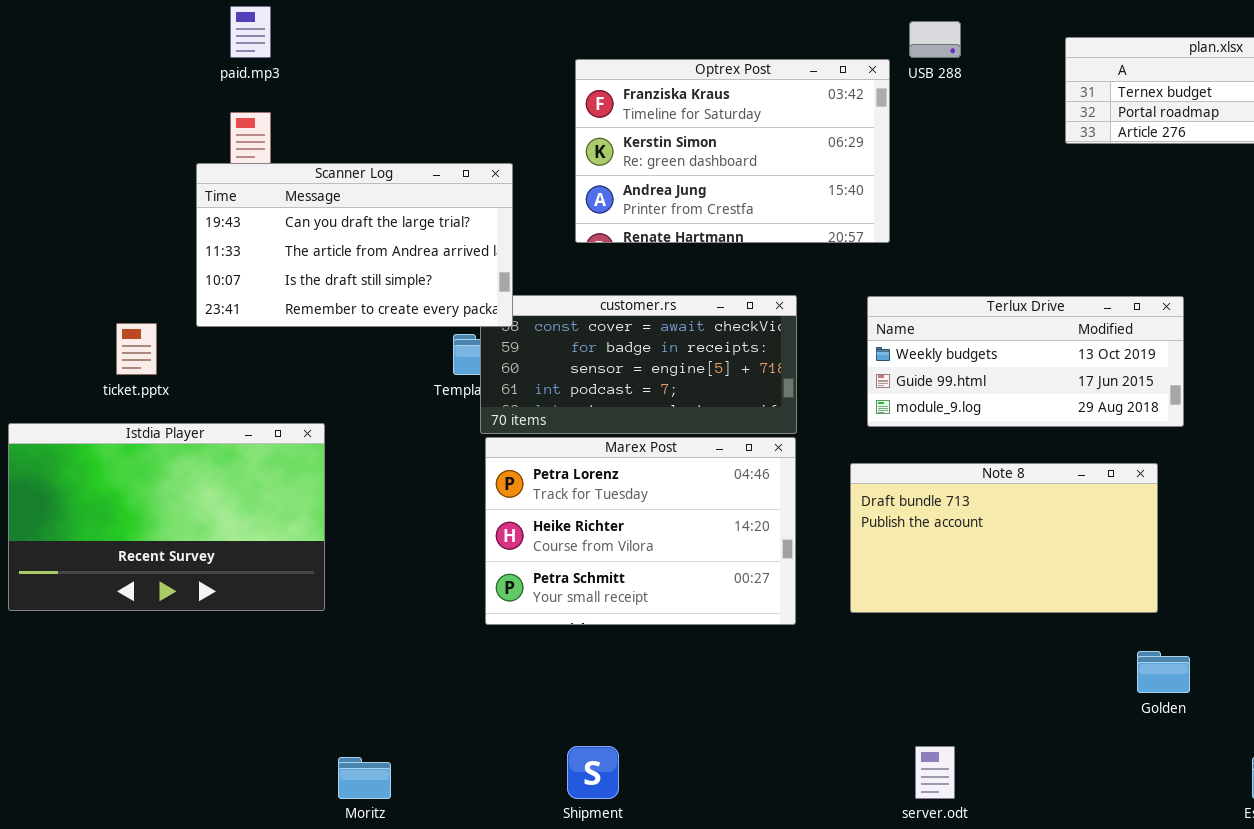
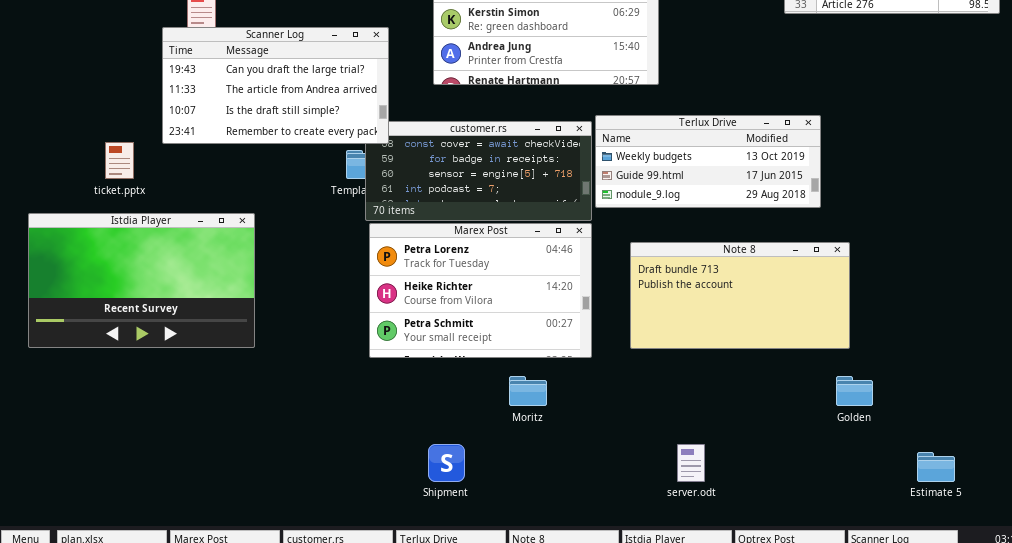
Terlux Drive: [867,296,1184,427] -> [595,115,821,208], moved
Moritz: [338,757,391,799] -> [509,376,547,406], moved

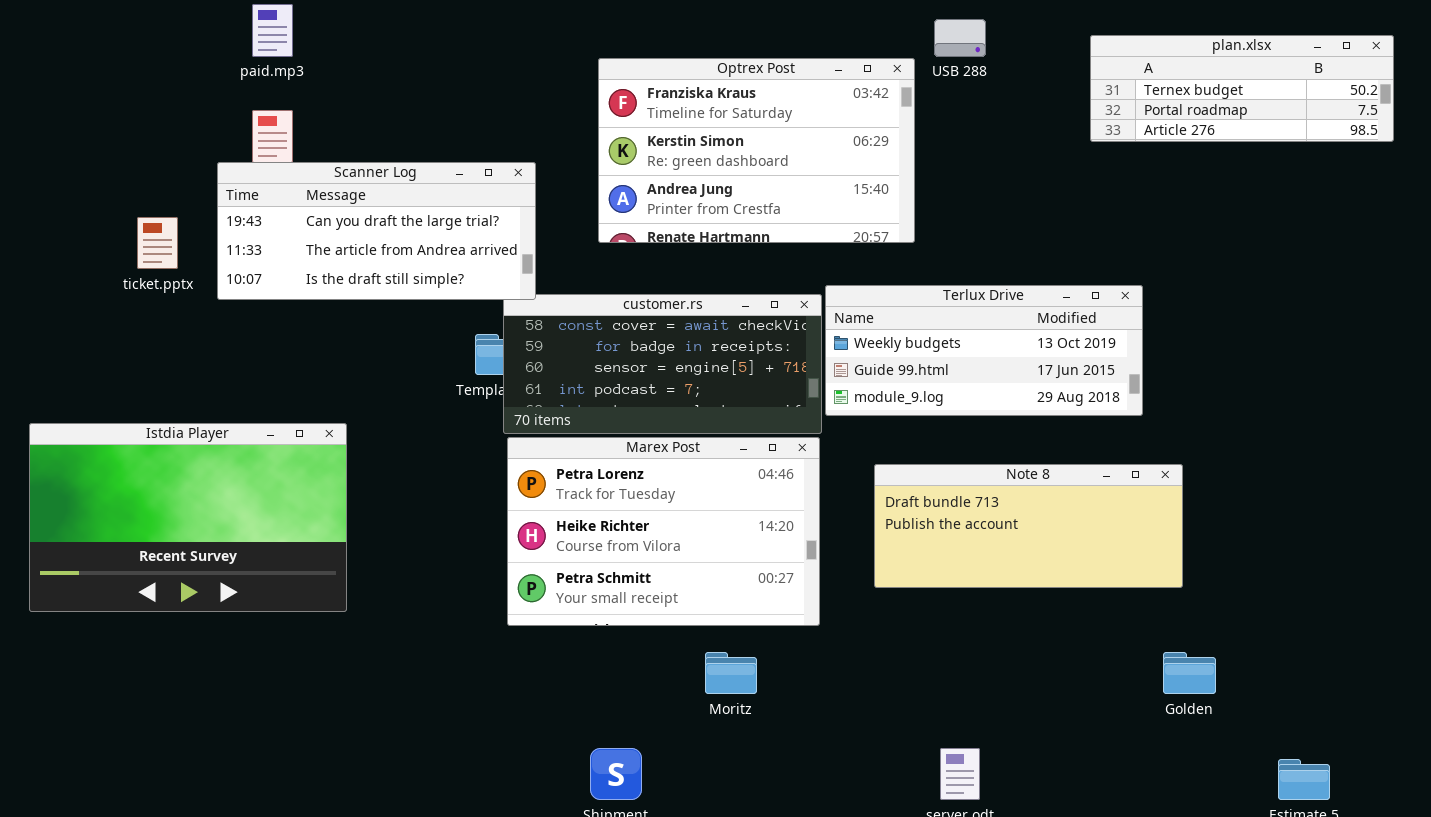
Scanner Log: [162,27,389,144] -> [217,162,536,300], resized
ticket.pptx: [105,142,134,179] -> [137,217,178,269], moved
Note 8: [630,242,850,349] -> [874,464,1183,588], resized

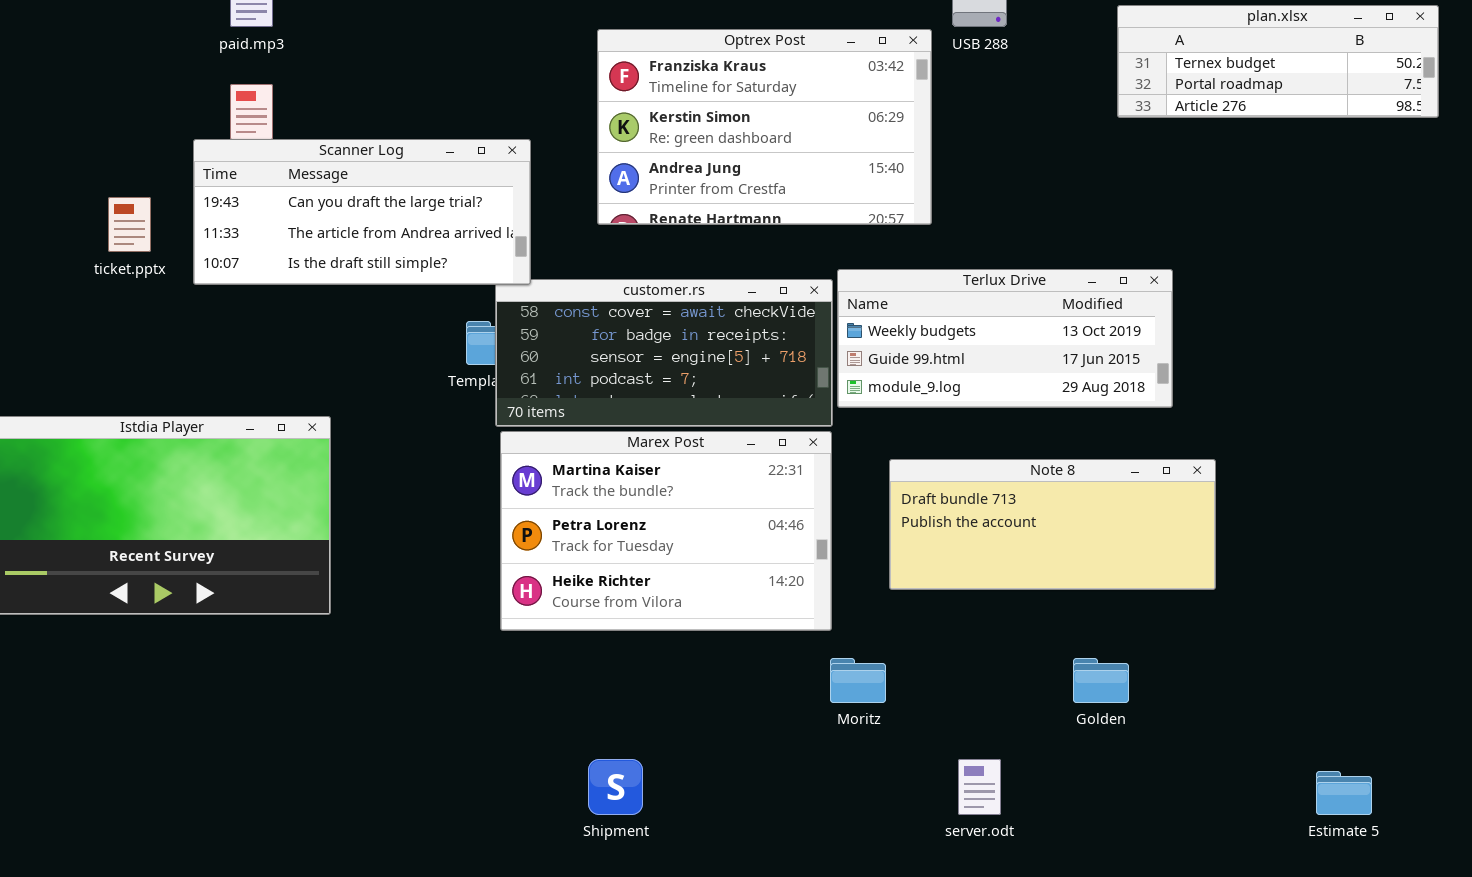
Marex Post: [507,437,820,626] -> [500,431,832,631], scrolled up 1 row
Moritz: [705,652,757,694] -> [830,658,886,703], moved
Golden: [1163,652,1216,694] -> [1073,658,1129,703], moved

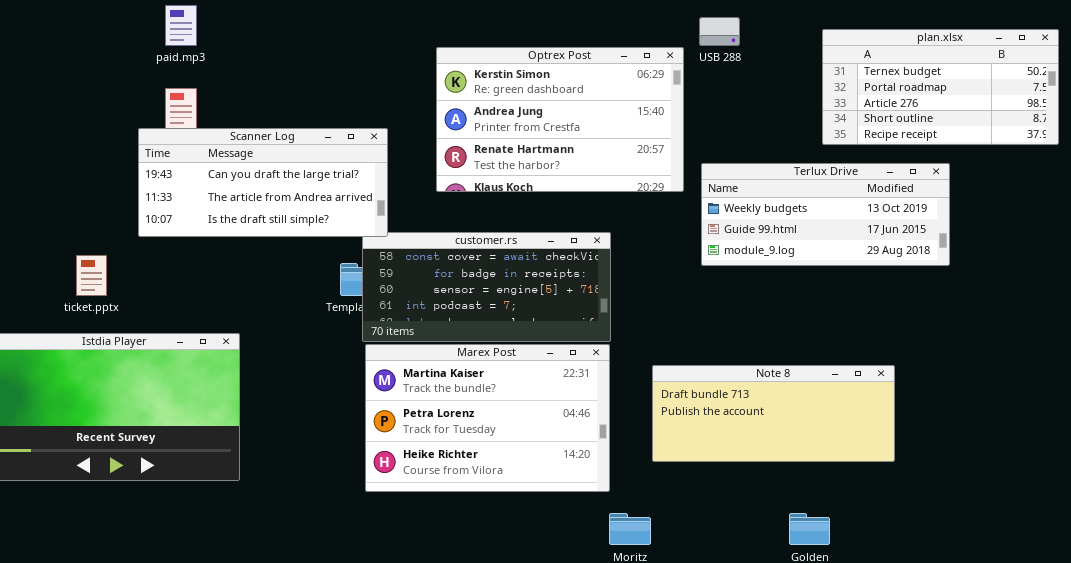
plan.xlsx: [1117,5,1439,118] -> [822,29,1059,145], resized
Optrex Post: [597,29,932,225] -> [436,47,684,192], scrolled down 1 row
ticket.pptx: [108,197,151,252] -> [76,255,107,296], moved
Terlux Drive: [837,269,1173,408] -> [701,163,950,266], moved

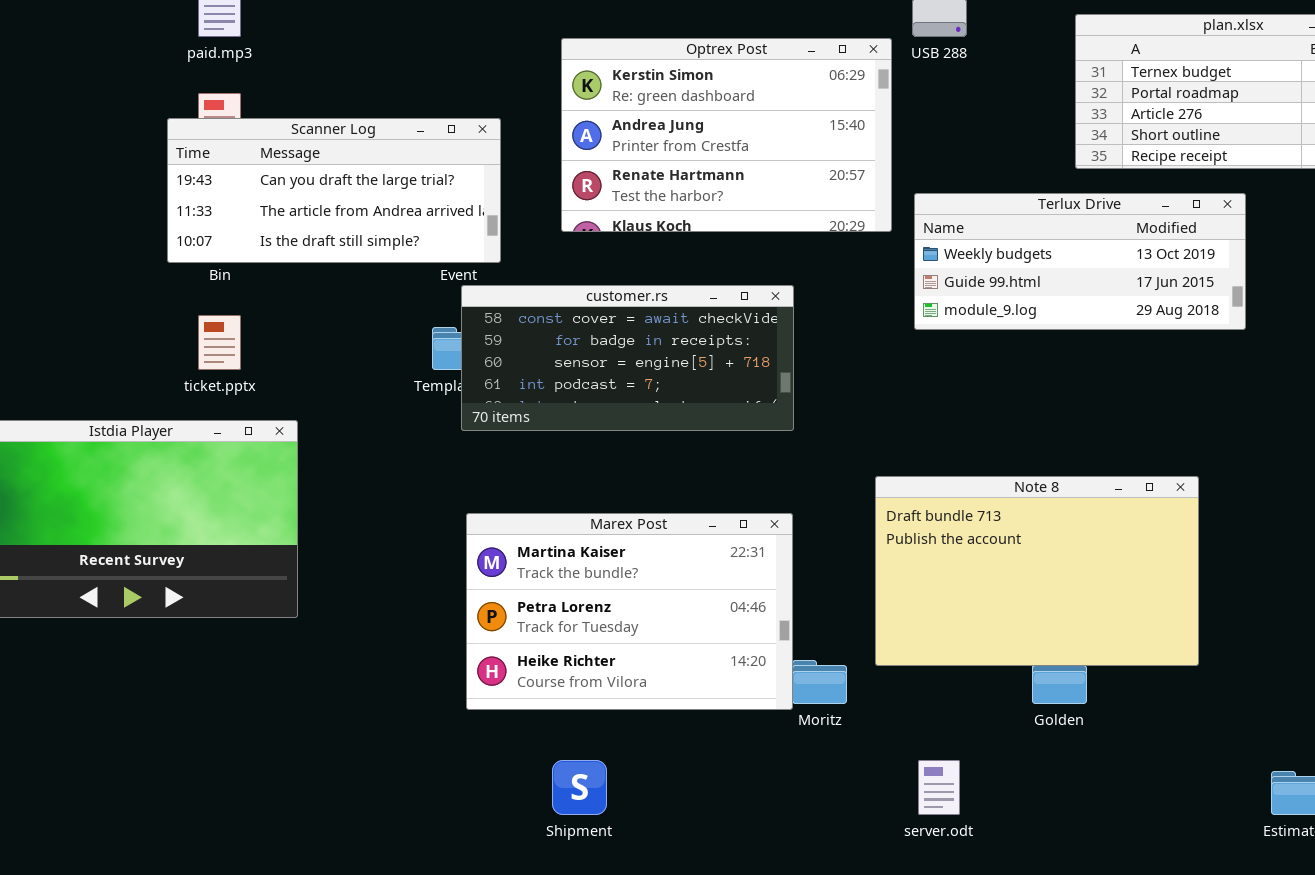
Scanner Log: [138,128,388,237] -> [167,118,501,263], moved
ticket.pptx: [76,255,107,296] -> [198,315,241,370], moved
Marex Post: [365,344,610,492] -> [466,513,793,710], moved
Note 8: [652,365,895,462] -> [875,476,1199,666], moved, resized

